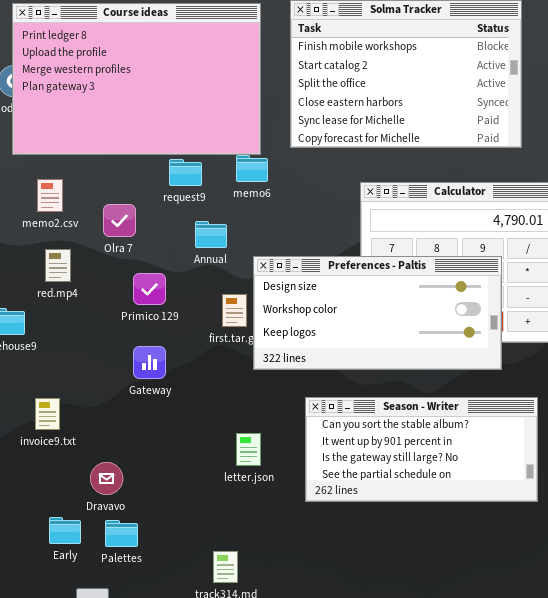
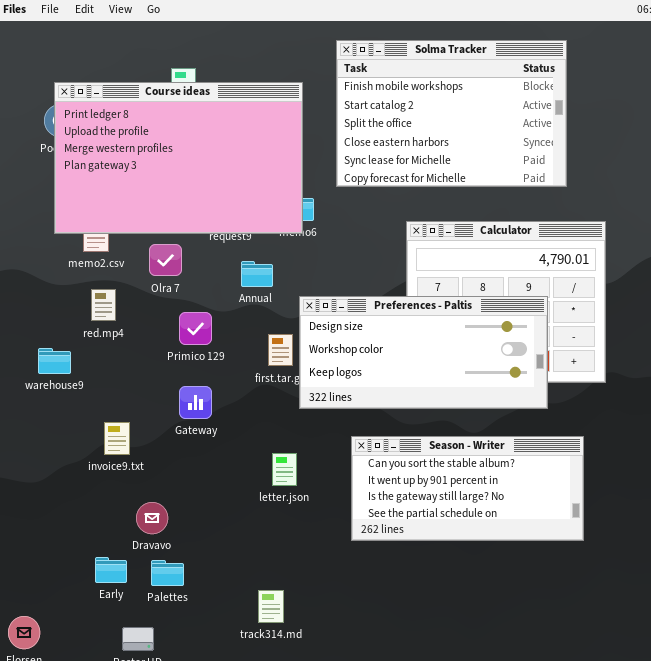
Course ideas: [12,3,261,155] -> [54,82,303,234], moved
invoice9.txt: [35,398,60,430] -> [104,422,130,455], moved
letter.json: [236,433,261,466] -> [272,453,297,486], moved

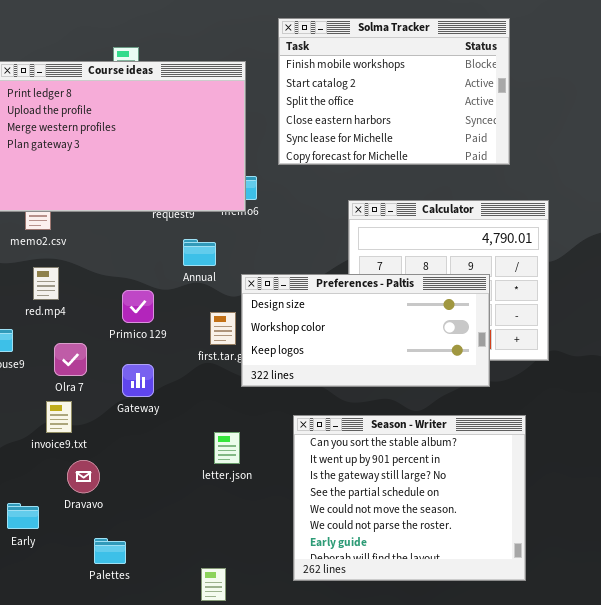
Olra 7: [149,244,182,276] -> [54,343,87,376], moved
Season - Writer: [351,436,584,541] -> [293,415,526,581], resized
Dravavo: [136,502,168,534] -> [67,460,100,493], moved
Early: [95,557,127,583] -> [7,503,39,529], moved

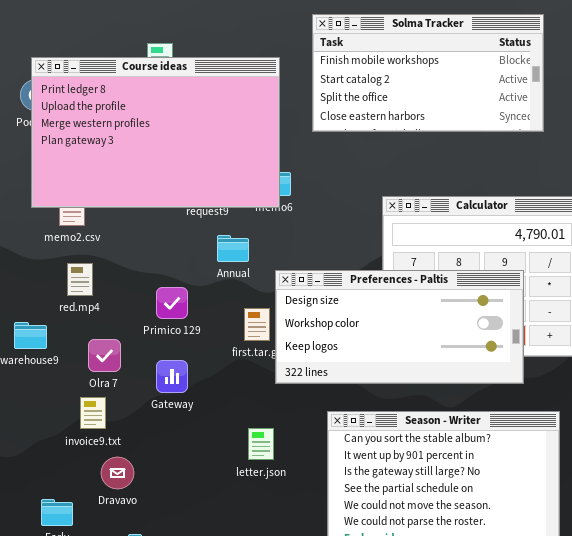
Solma Tracker: [278,18,510,165] -> [312,14,544,132], resized

